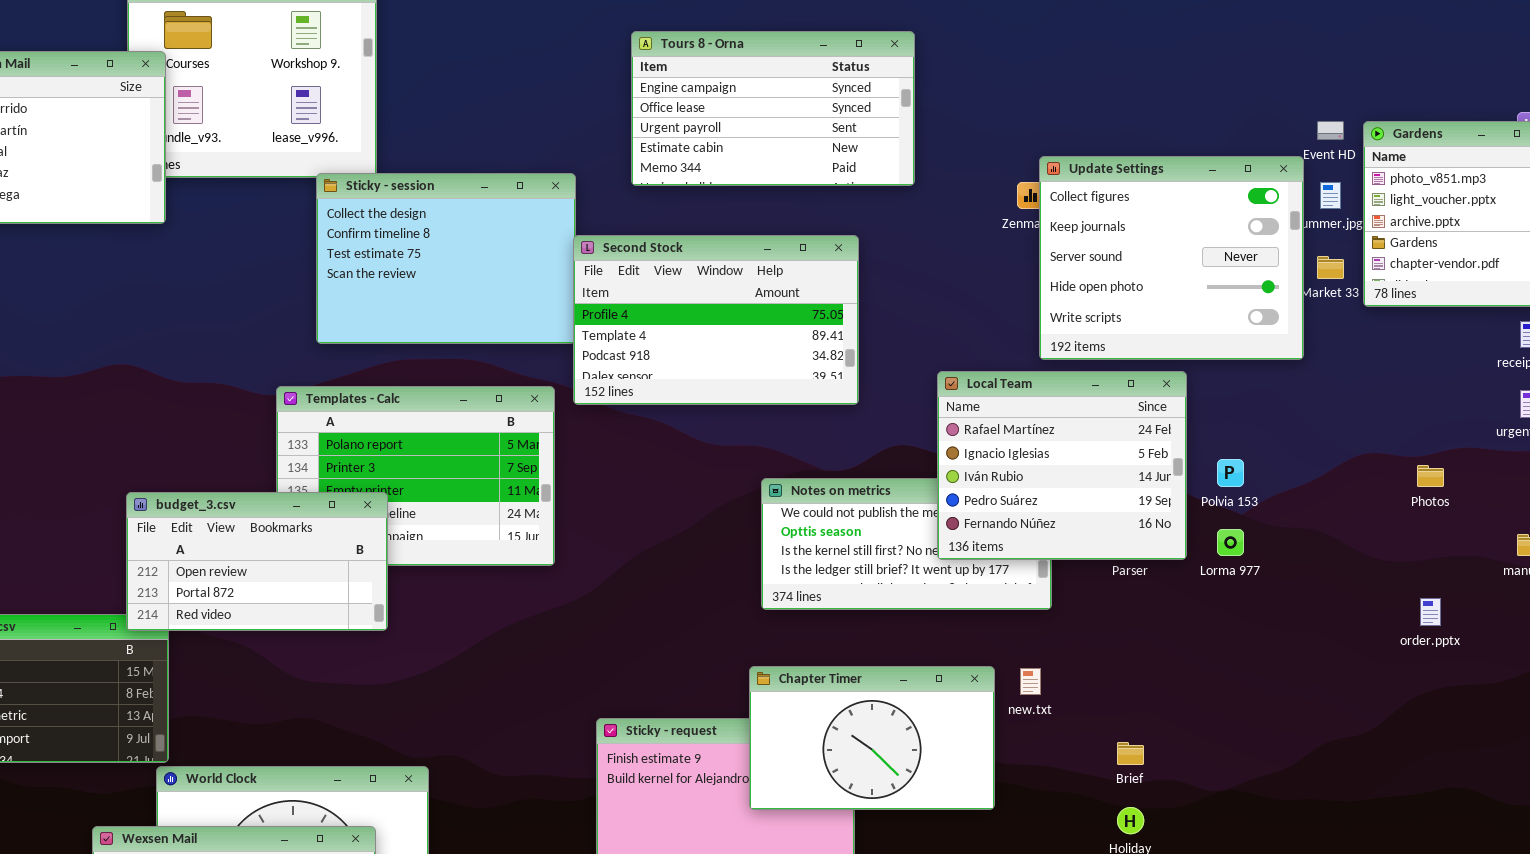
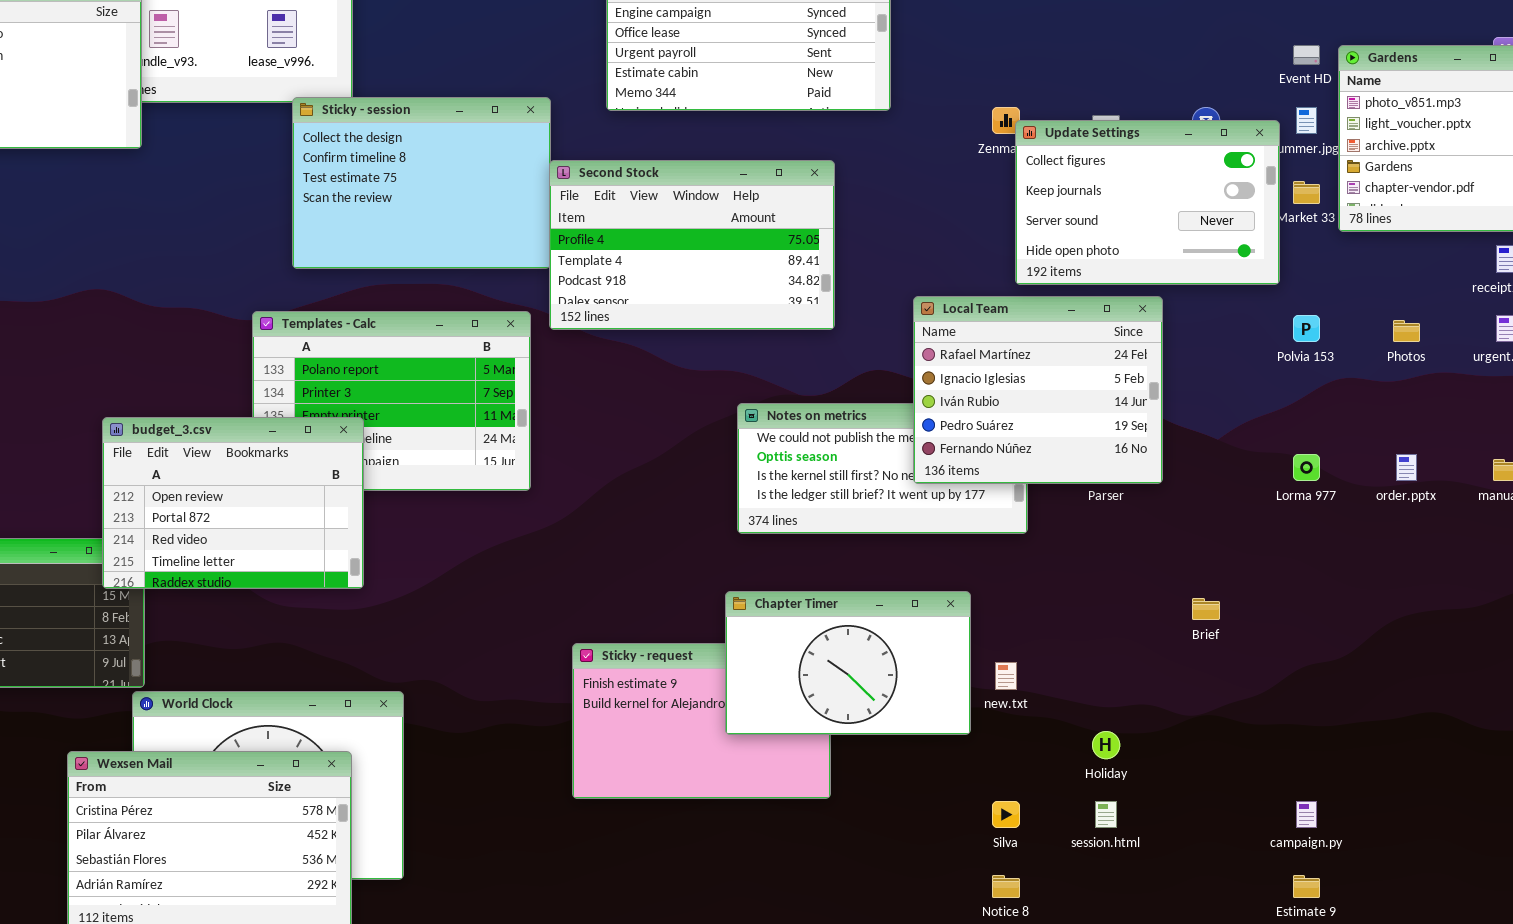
Update Settings: [1039,156,1304,360] -> [1015,120,1280,285], resized
Polvia 153: [1217,459,1244,487] -> [1293,315,1320,342], moved
Photos: [1417,465,1444,487] -> [1393,320,1420,342], moved
budget_3.csv: [126,492,388,631] -> [102,417,364,589], resized
Lorma 977: [1217,529,1244,556] -> [1293,454,1320,481], moved
order.pptx: [1420,598,1441,626] -> [1396,454,1417,481], moved
new.txt: [1020,668,1041,695] -> [995,662,1017,690], moved
Brief: [1117,742,1144,765] -> [1192,598,1220,620], moved

